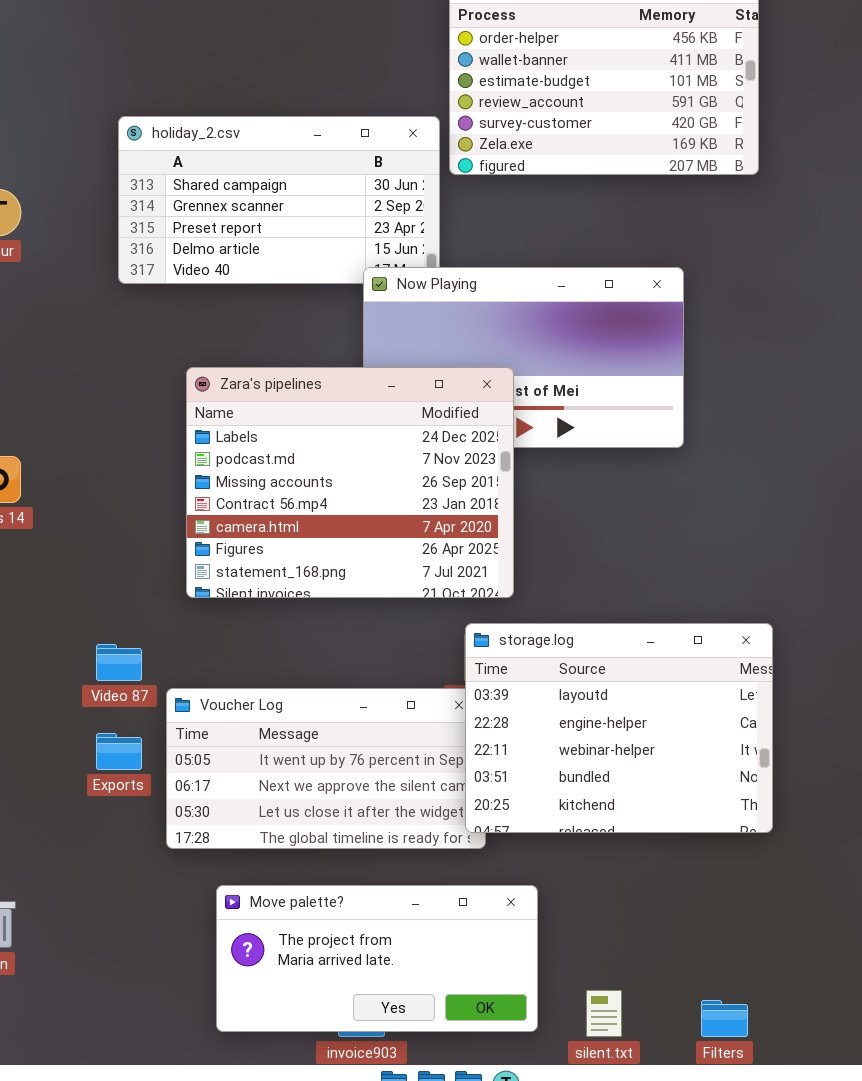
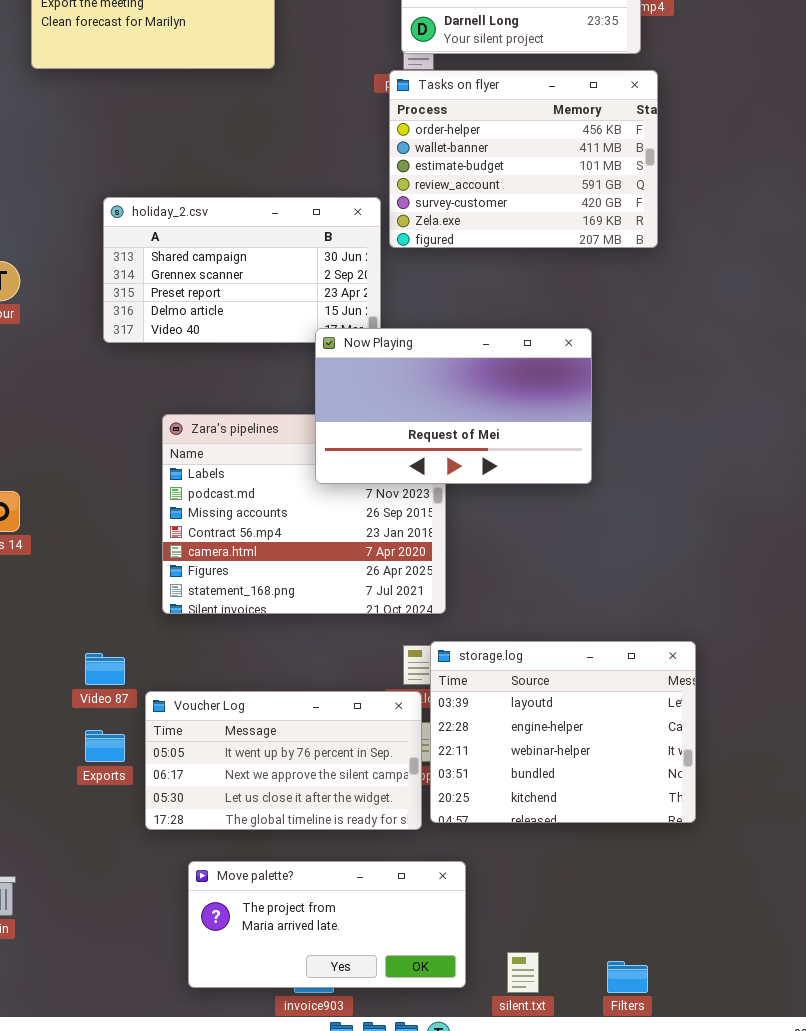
Now Playing: [363,267,684,448] -> [315,328,592,484], raised
storage.log: [465,623,773,833] -> [430,641,696,823], moved

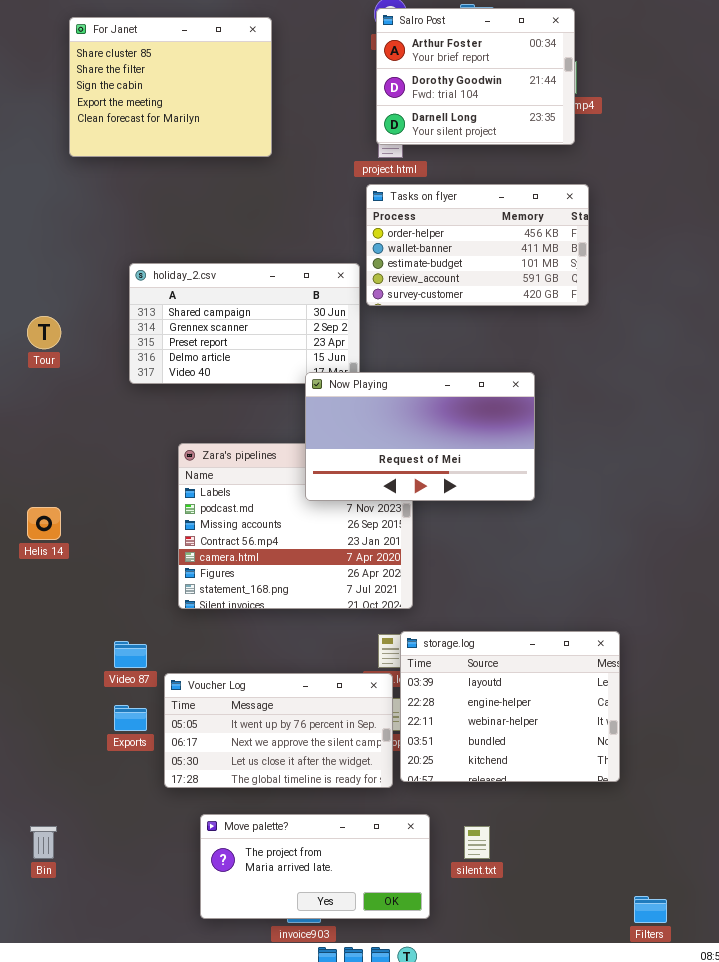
Tasks on flyer: [389,70,658,248] -> [366,184,589,306], resized
silent.txt: [507,952,539,993] -> [464,826,490,859], moved
Filters: [607,961,648,993] -> [634,896,667,923], moved

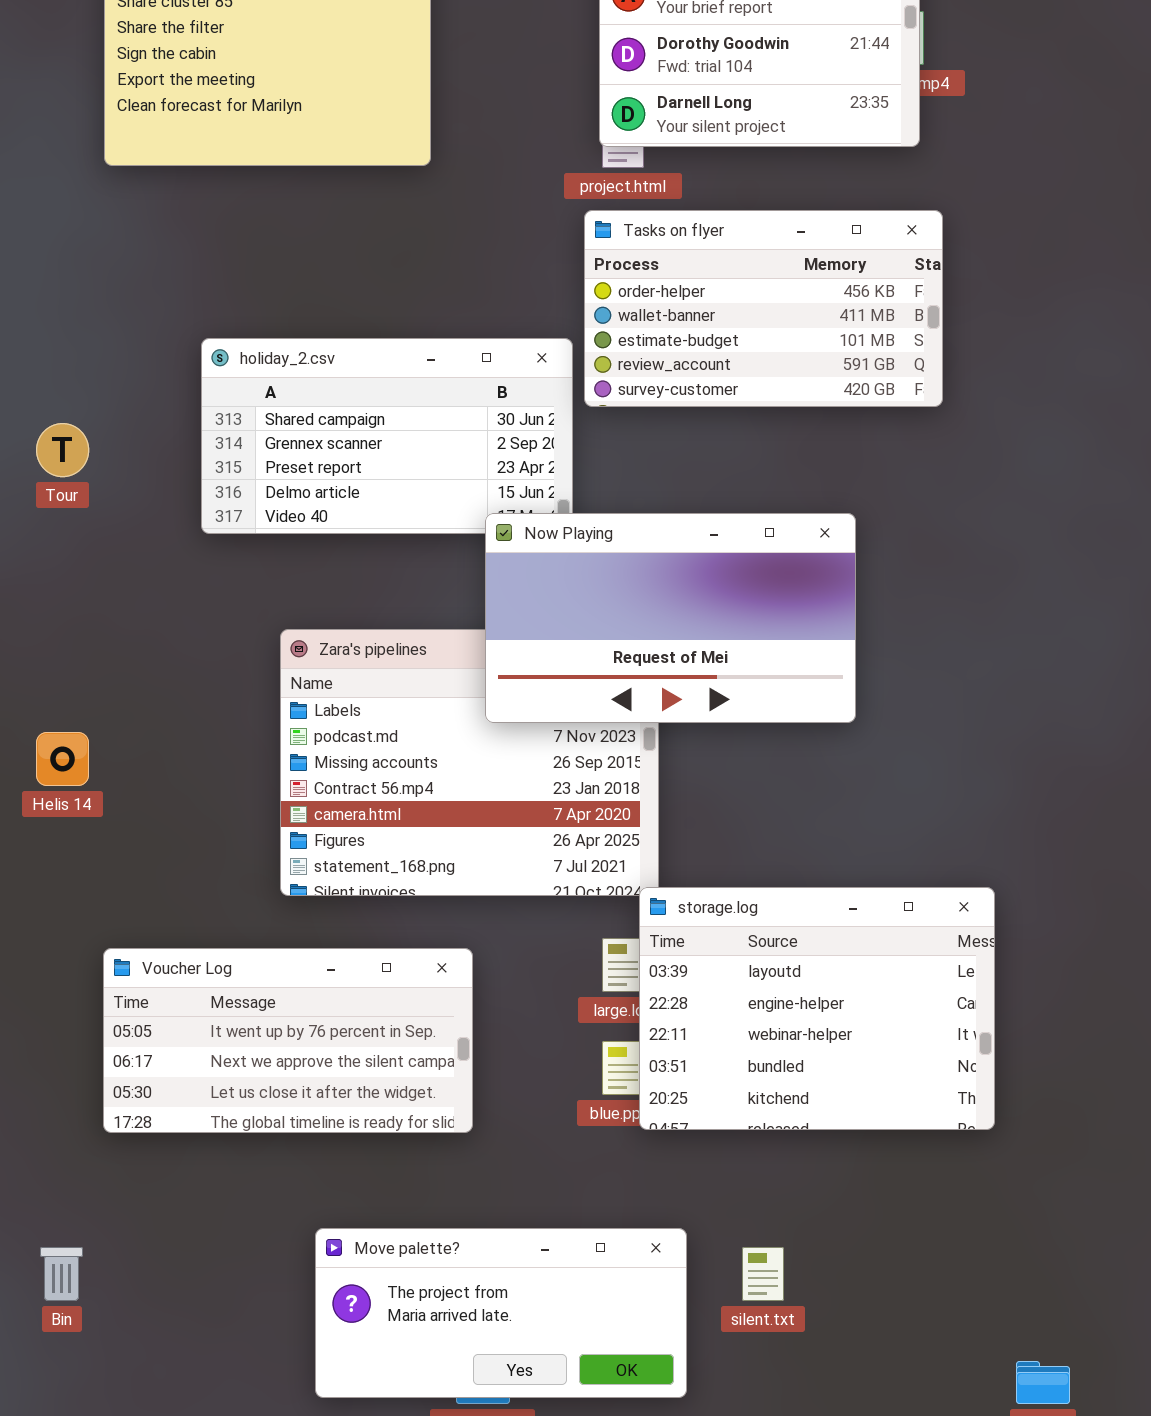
storage.log: [400,631,620,782] -> [639,887,995,1130], moved
Voucher Log: [164,673,393,788] -> [103,948,473,1133], moved

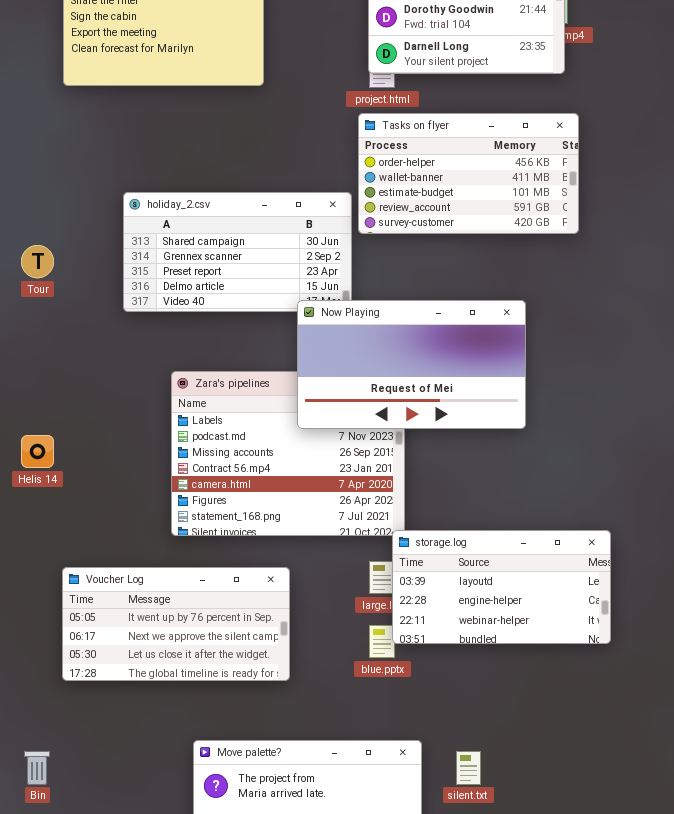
storage.log: [639,887,995,1130] -> [392,530,611,644], resized

